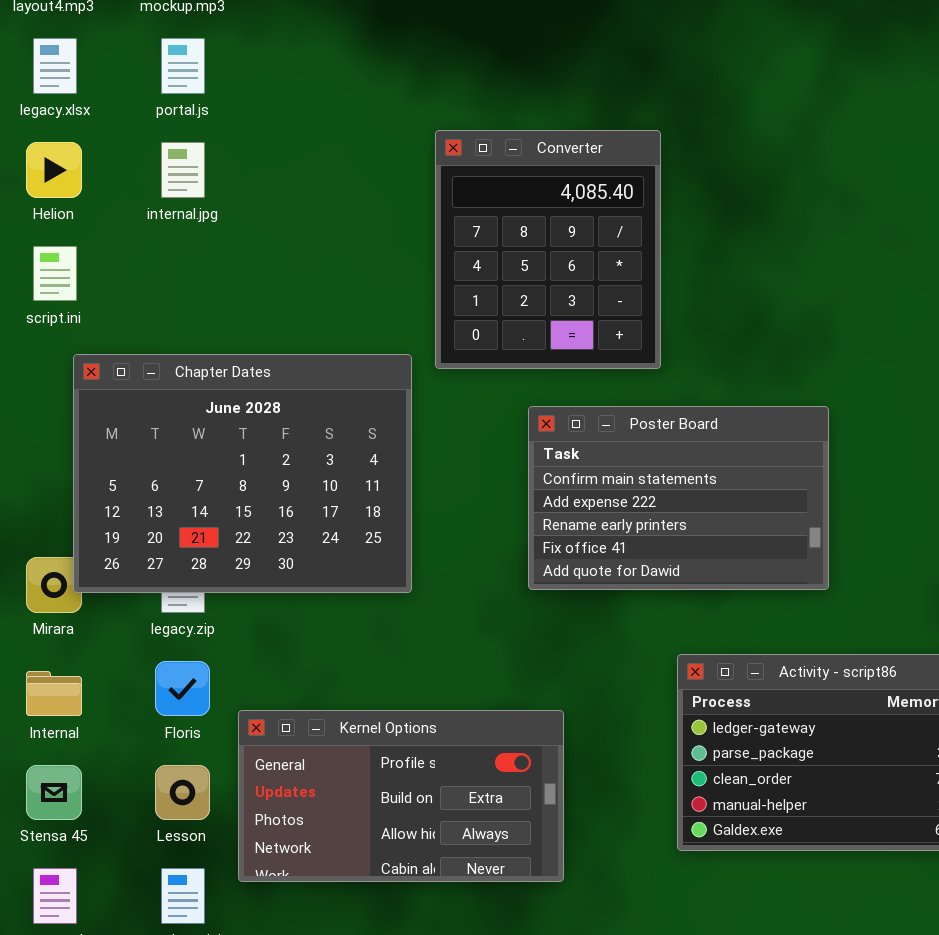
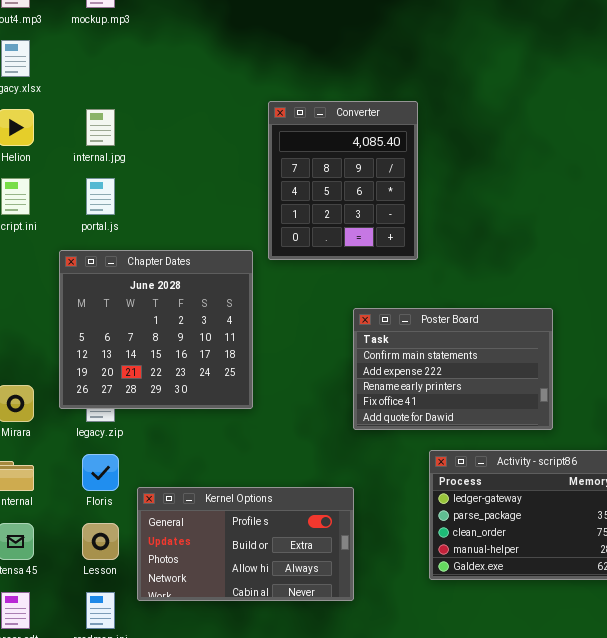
portal.js: [161,38,205,94] -> [86,178,115,215], moved
Chapter Dates: [73,354,412,593] -> [59,250,253,409], resized
Poster Board: [528,406,829,590] -> [353,308,553,430], moved

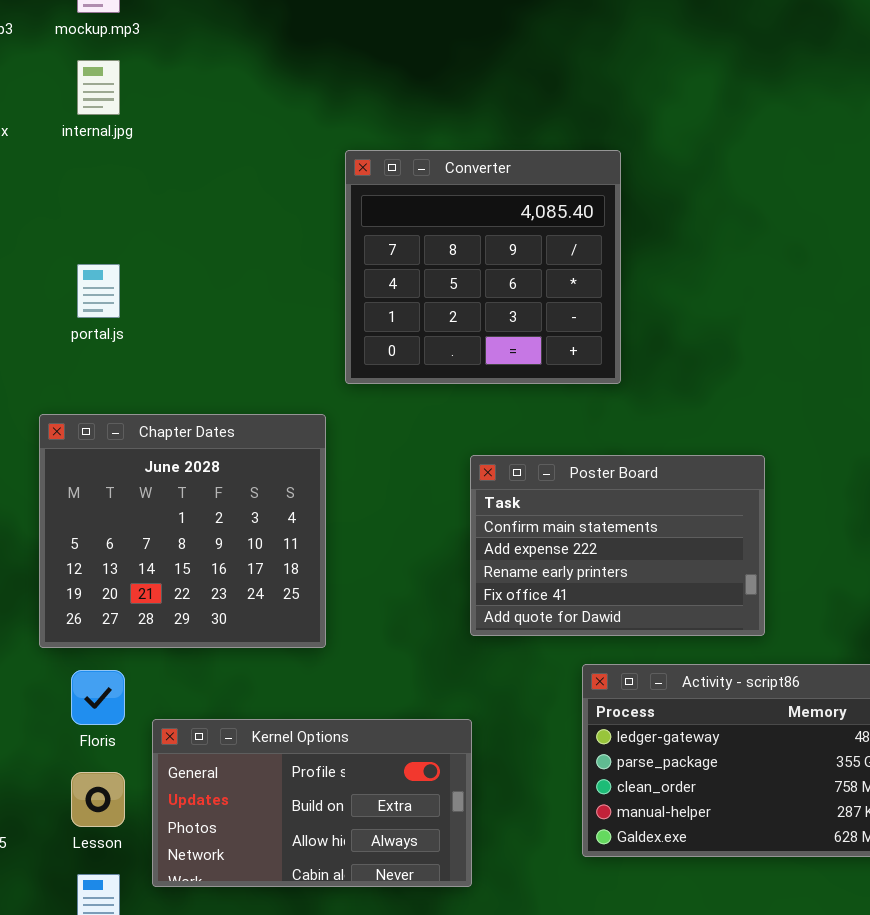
Converter: [268,101,418,260] -> [345,150,621,384], resized
internal.jpg: [86,109,115,146] -> [77,60,120,115], moved
Chapter Dates: [59,250,253,409] -> [39,414,326,648], moved

